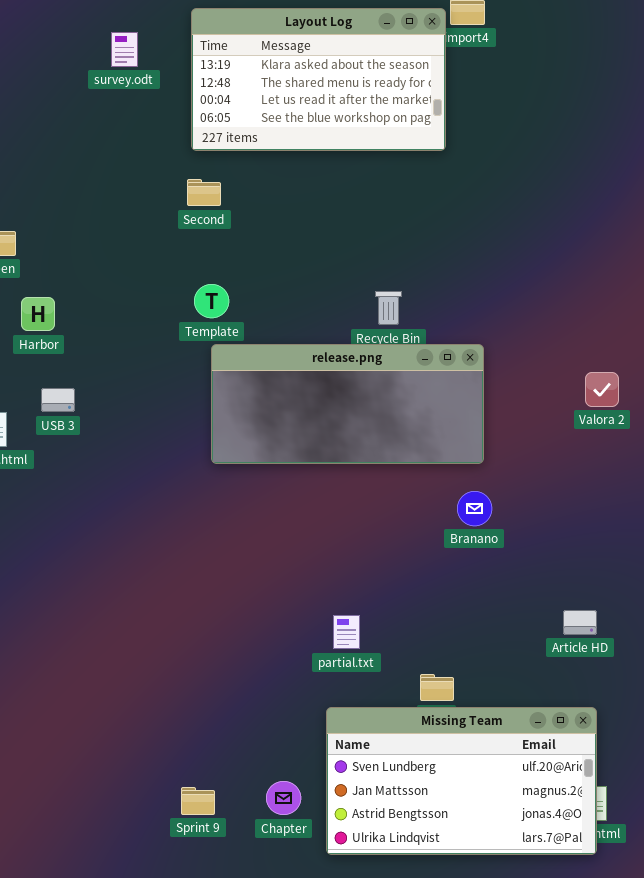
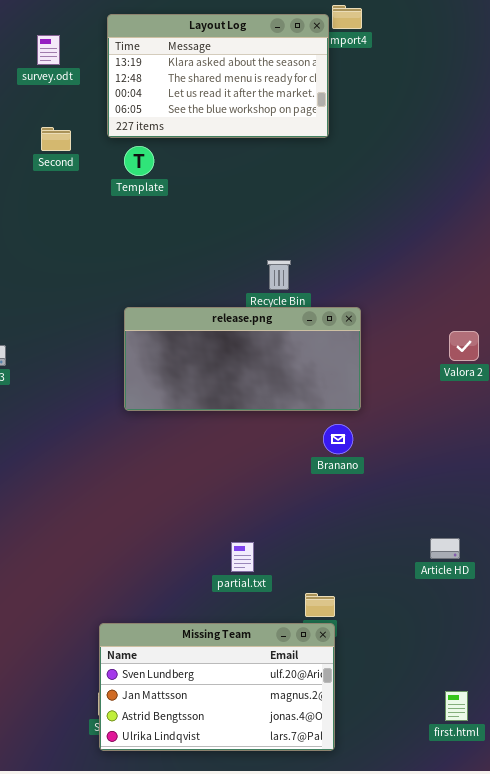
Second: [187,179,221,206] -> [41,127,71,151], moved
Template: [194,284,229,318] -> [124,146,154,176], moved
Branano: [457,491,492,526] -> [323,424,353,454], moved
Missing Team: [326,707,597,855] -> [99,623,335,751], moved

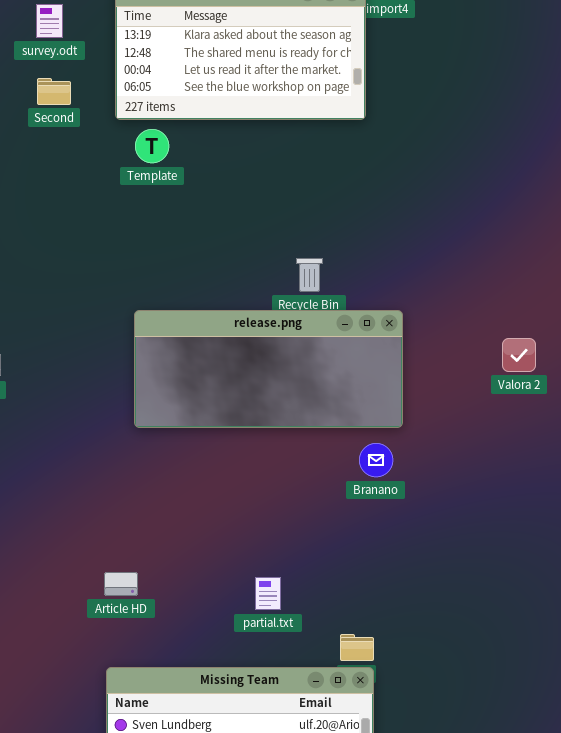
Second: [41,127,71,151] -> [37,78,71,105], moved
Article HD: [430,538,460,559] -> [104,572,138,596], moved

